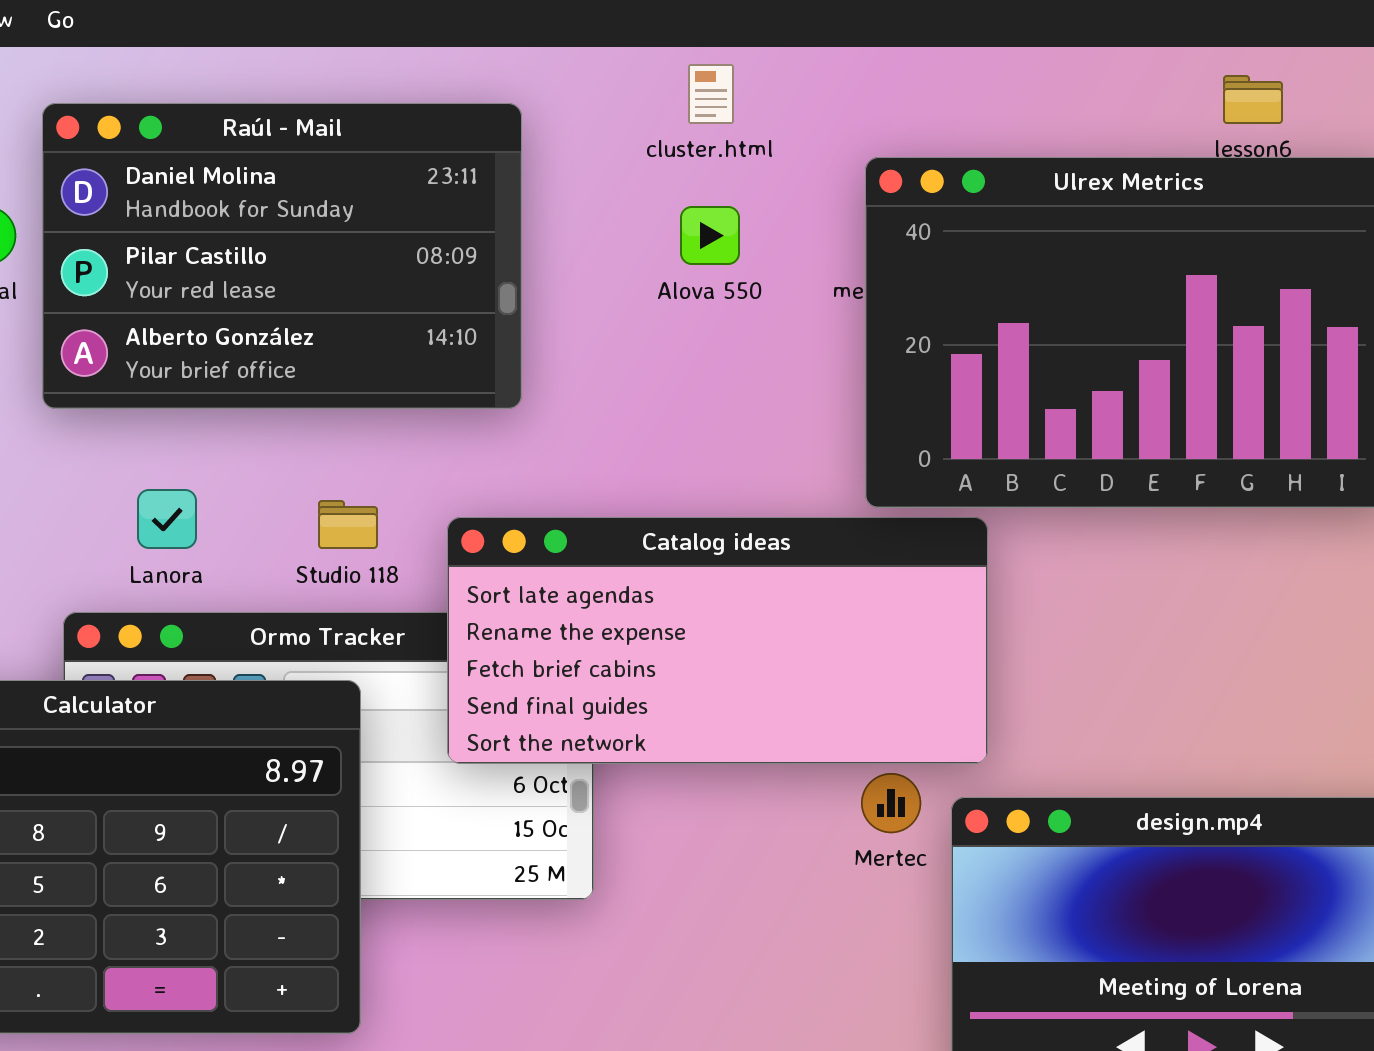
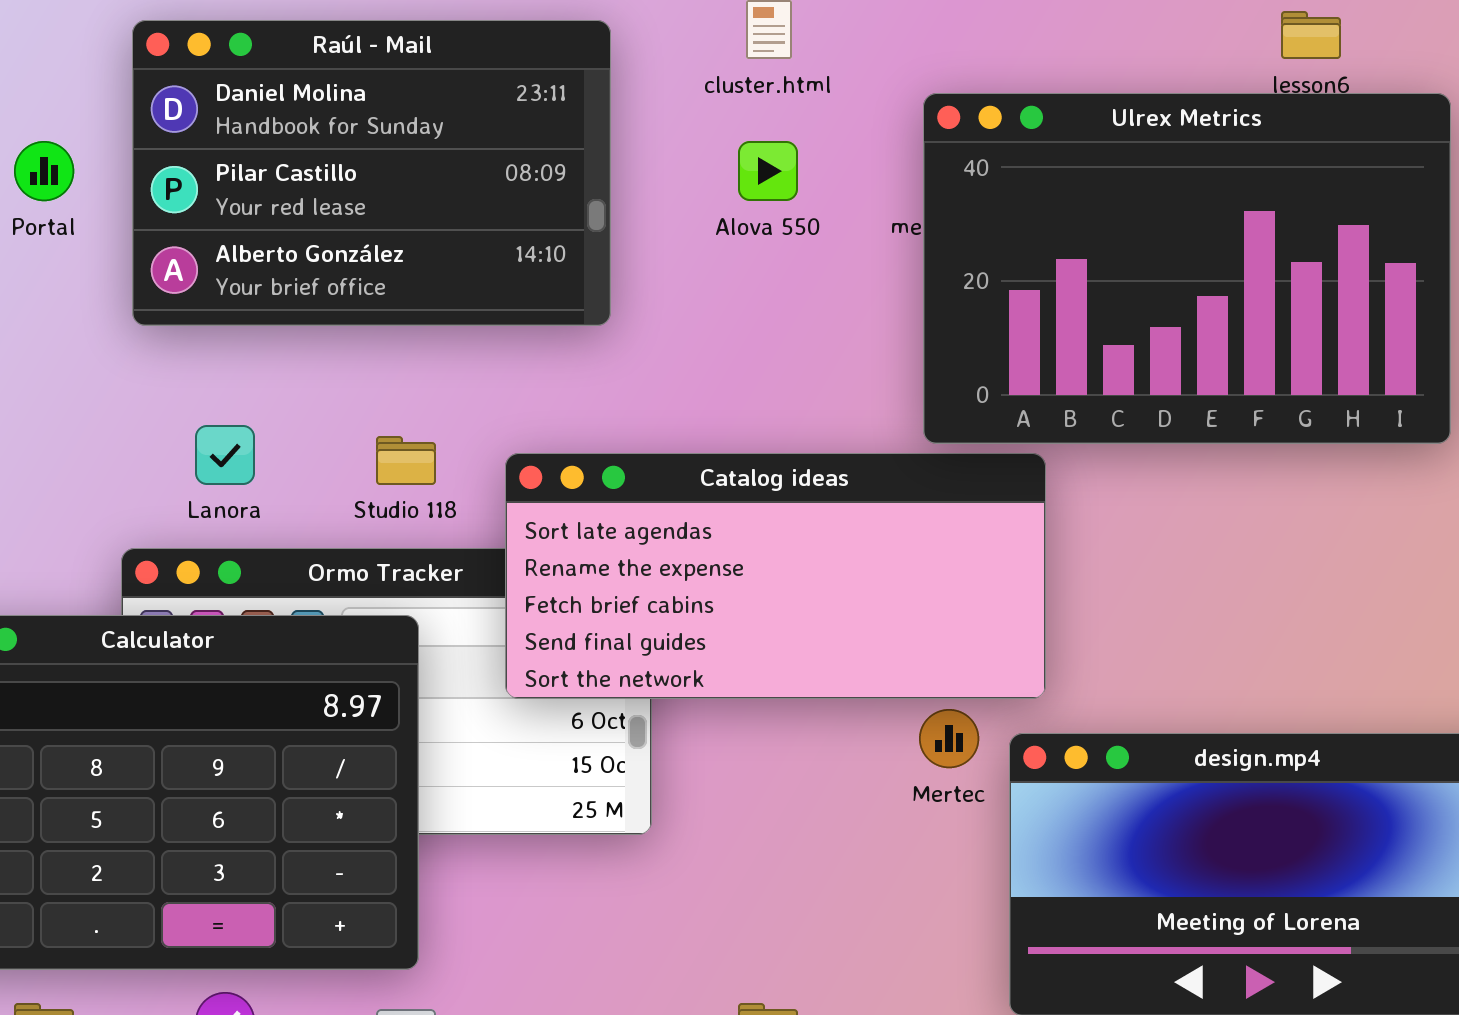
Raúl - Mail: [42,103,522,409] -> [132,20,611,326], moved

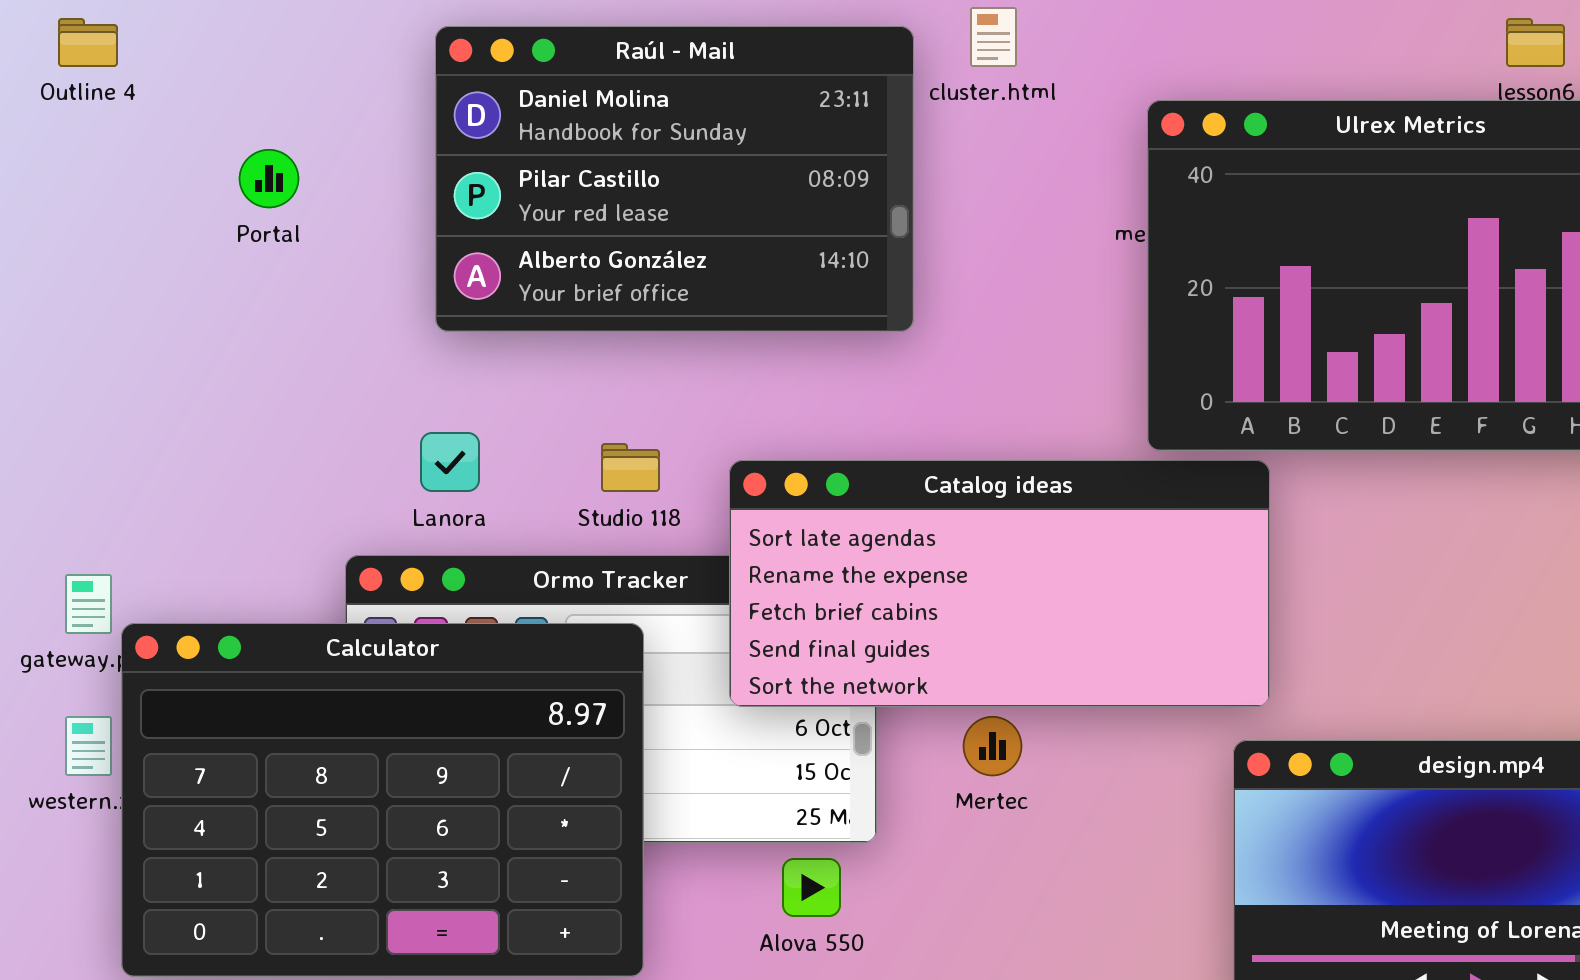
Raúl - Mail: [132,20,611,326] -> [435,26,914,332], moved
Alova 550: [738,141,798,201] -> [782,858,841,917], moved
Mertec: [919,709,979,768] -> [963,716,1022,776], moved

